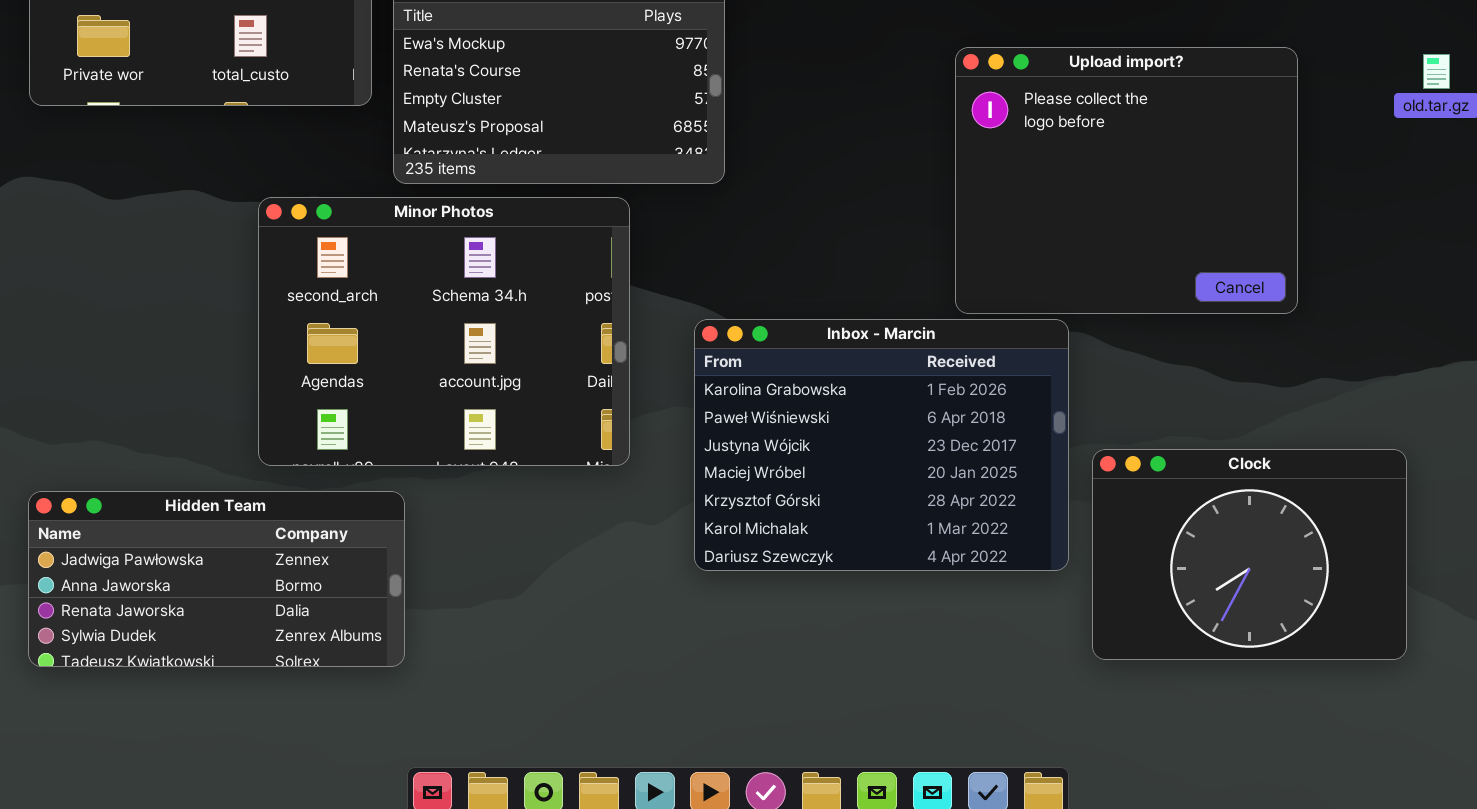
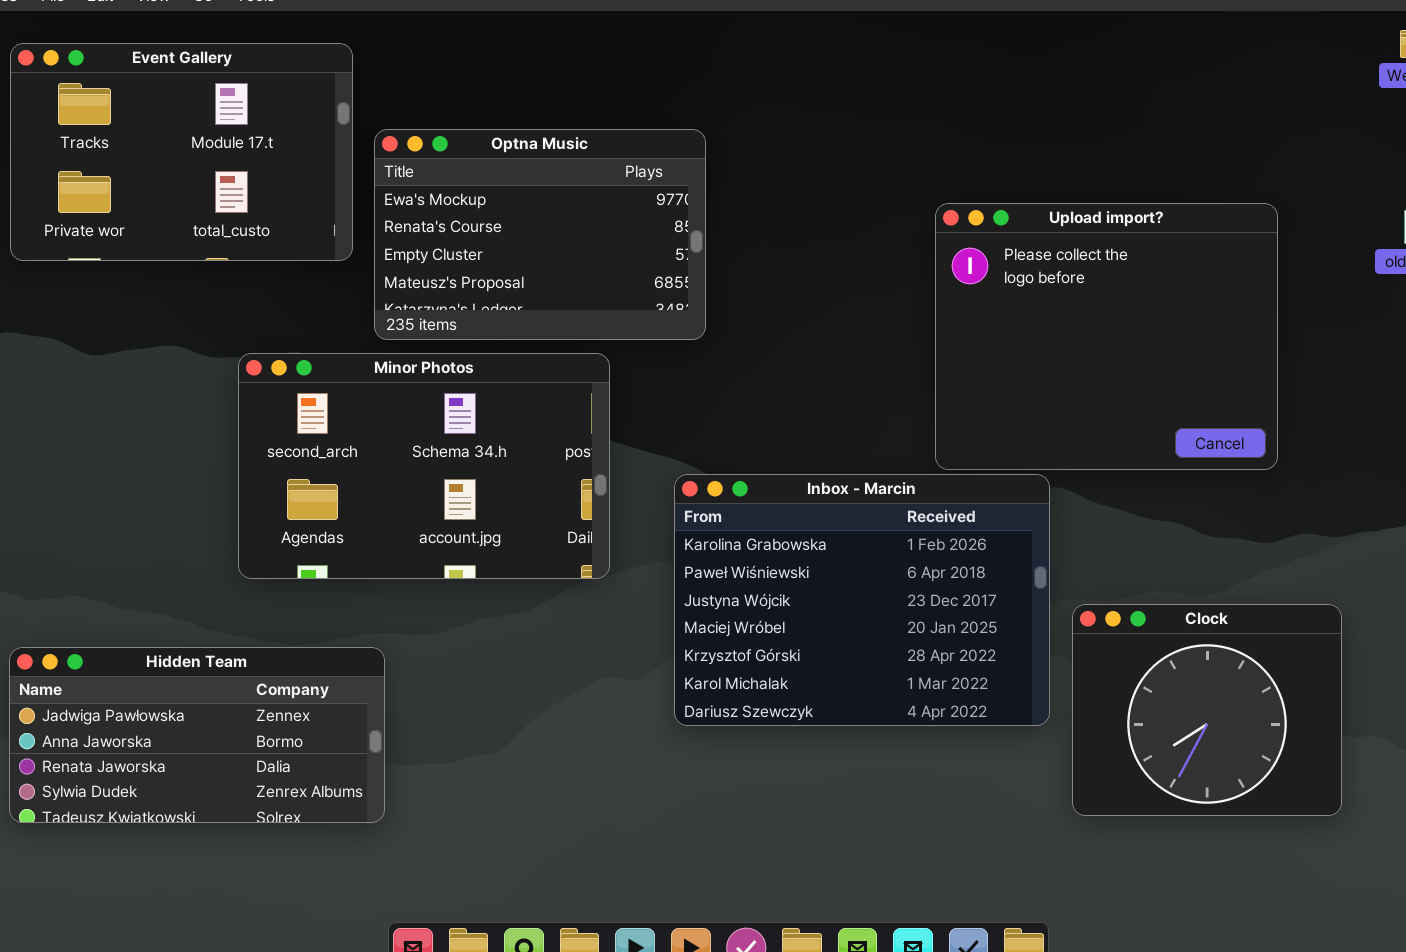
Minor Photos: [258,197,630,466] -> [238,353,610,579], resized
Clock: [1092,449,1407,660] -> [1072,604,1342,816], resized

